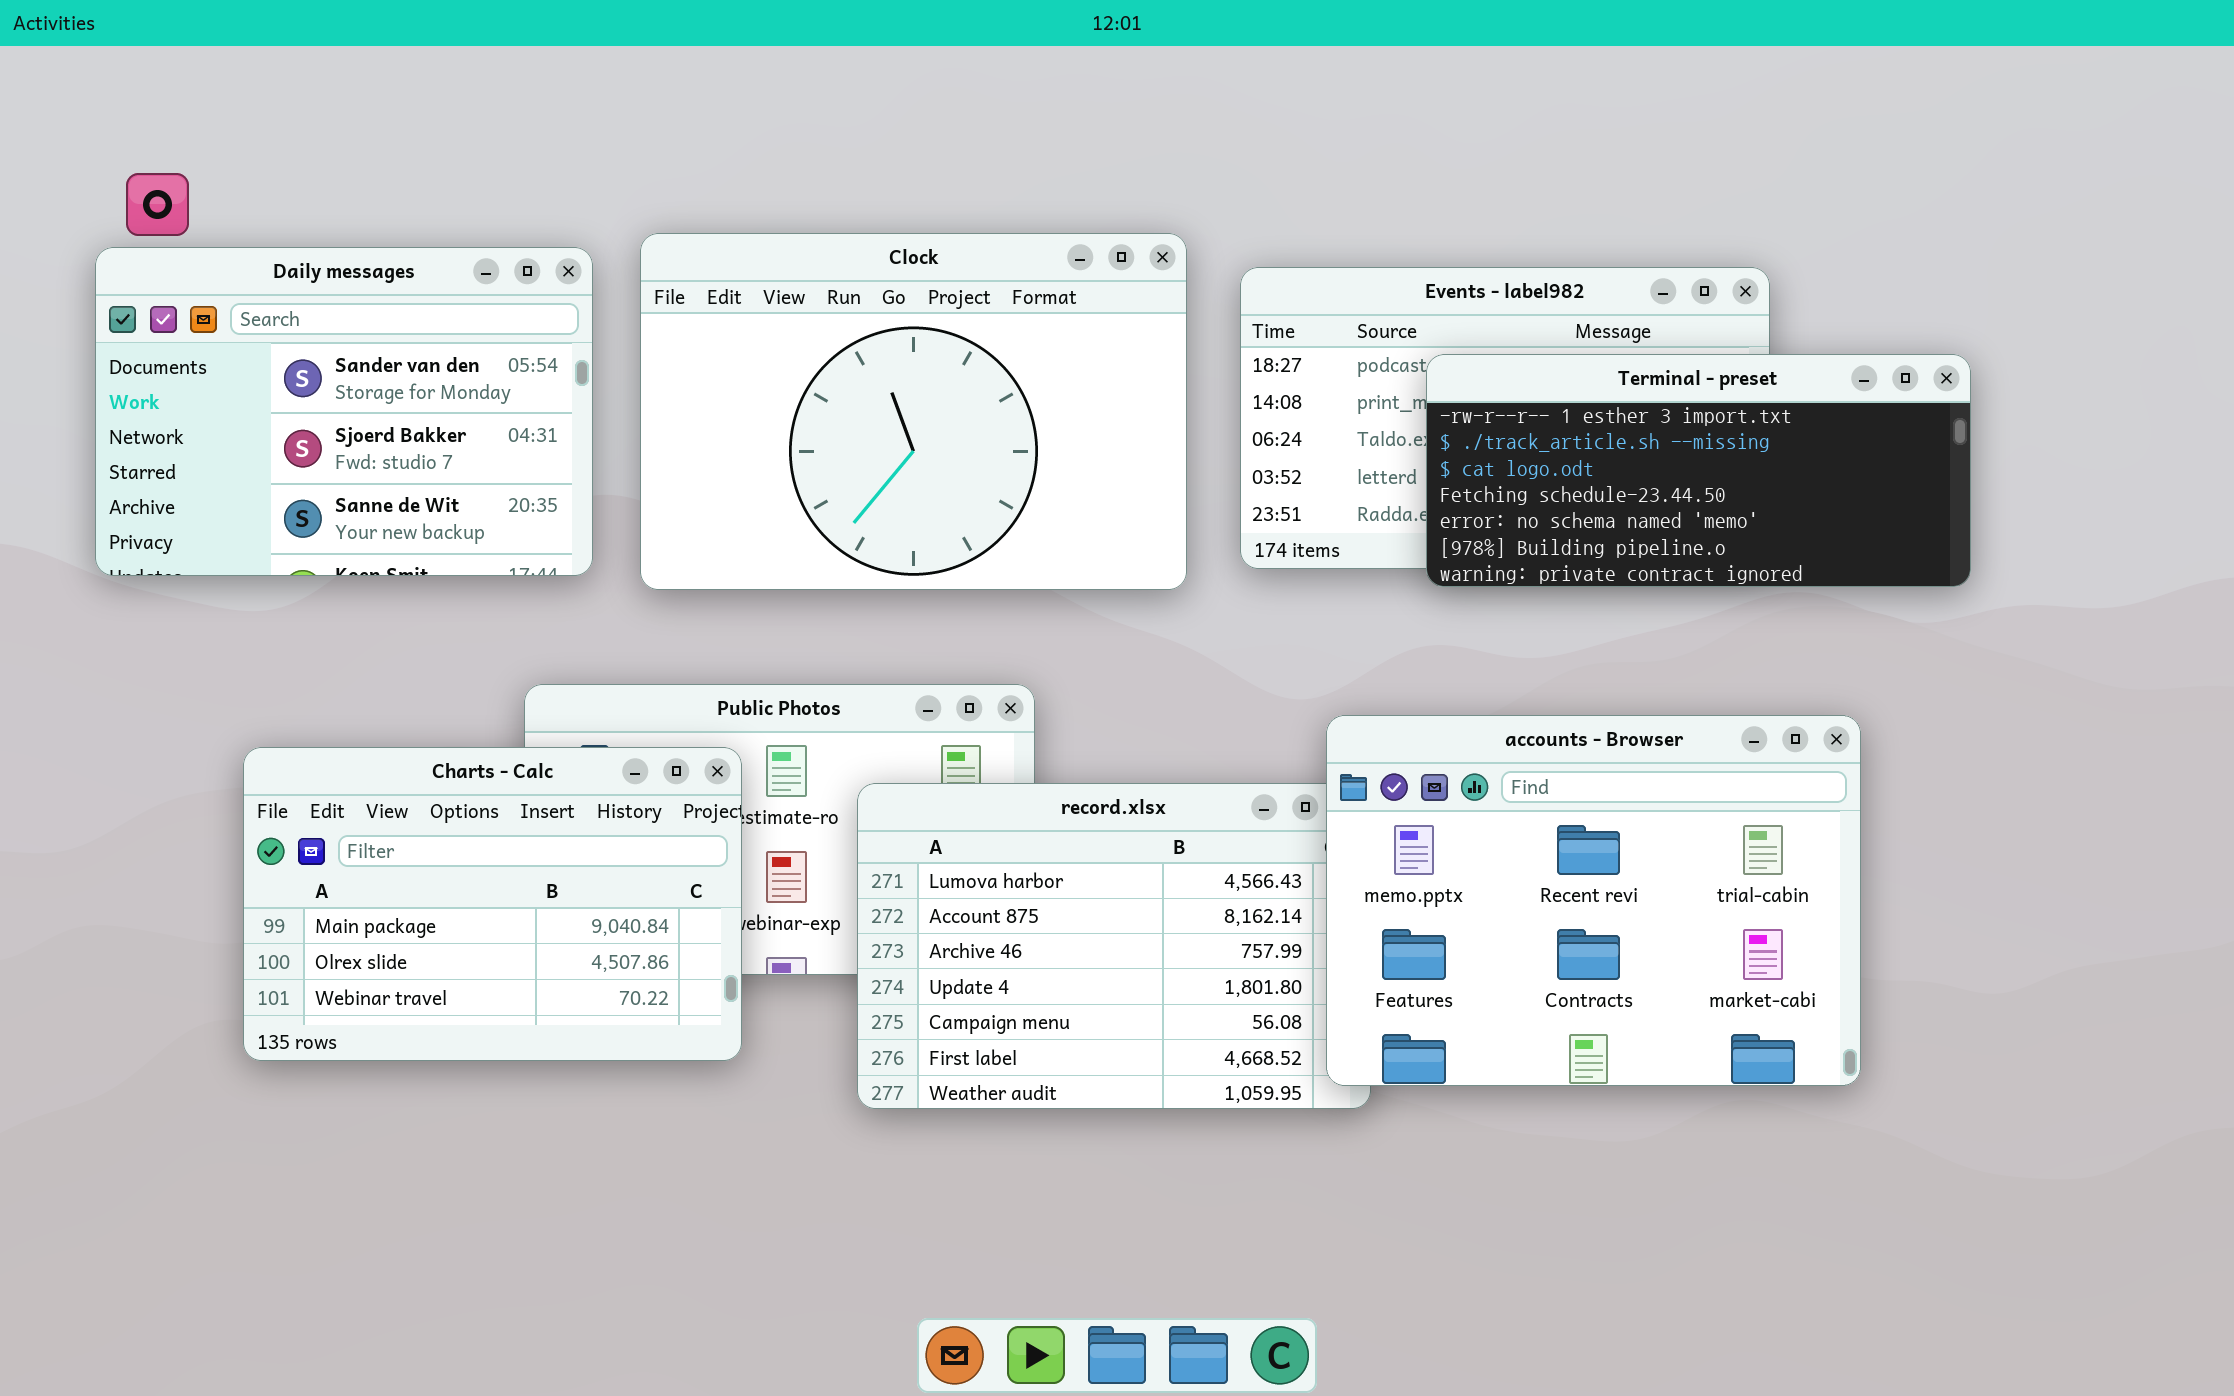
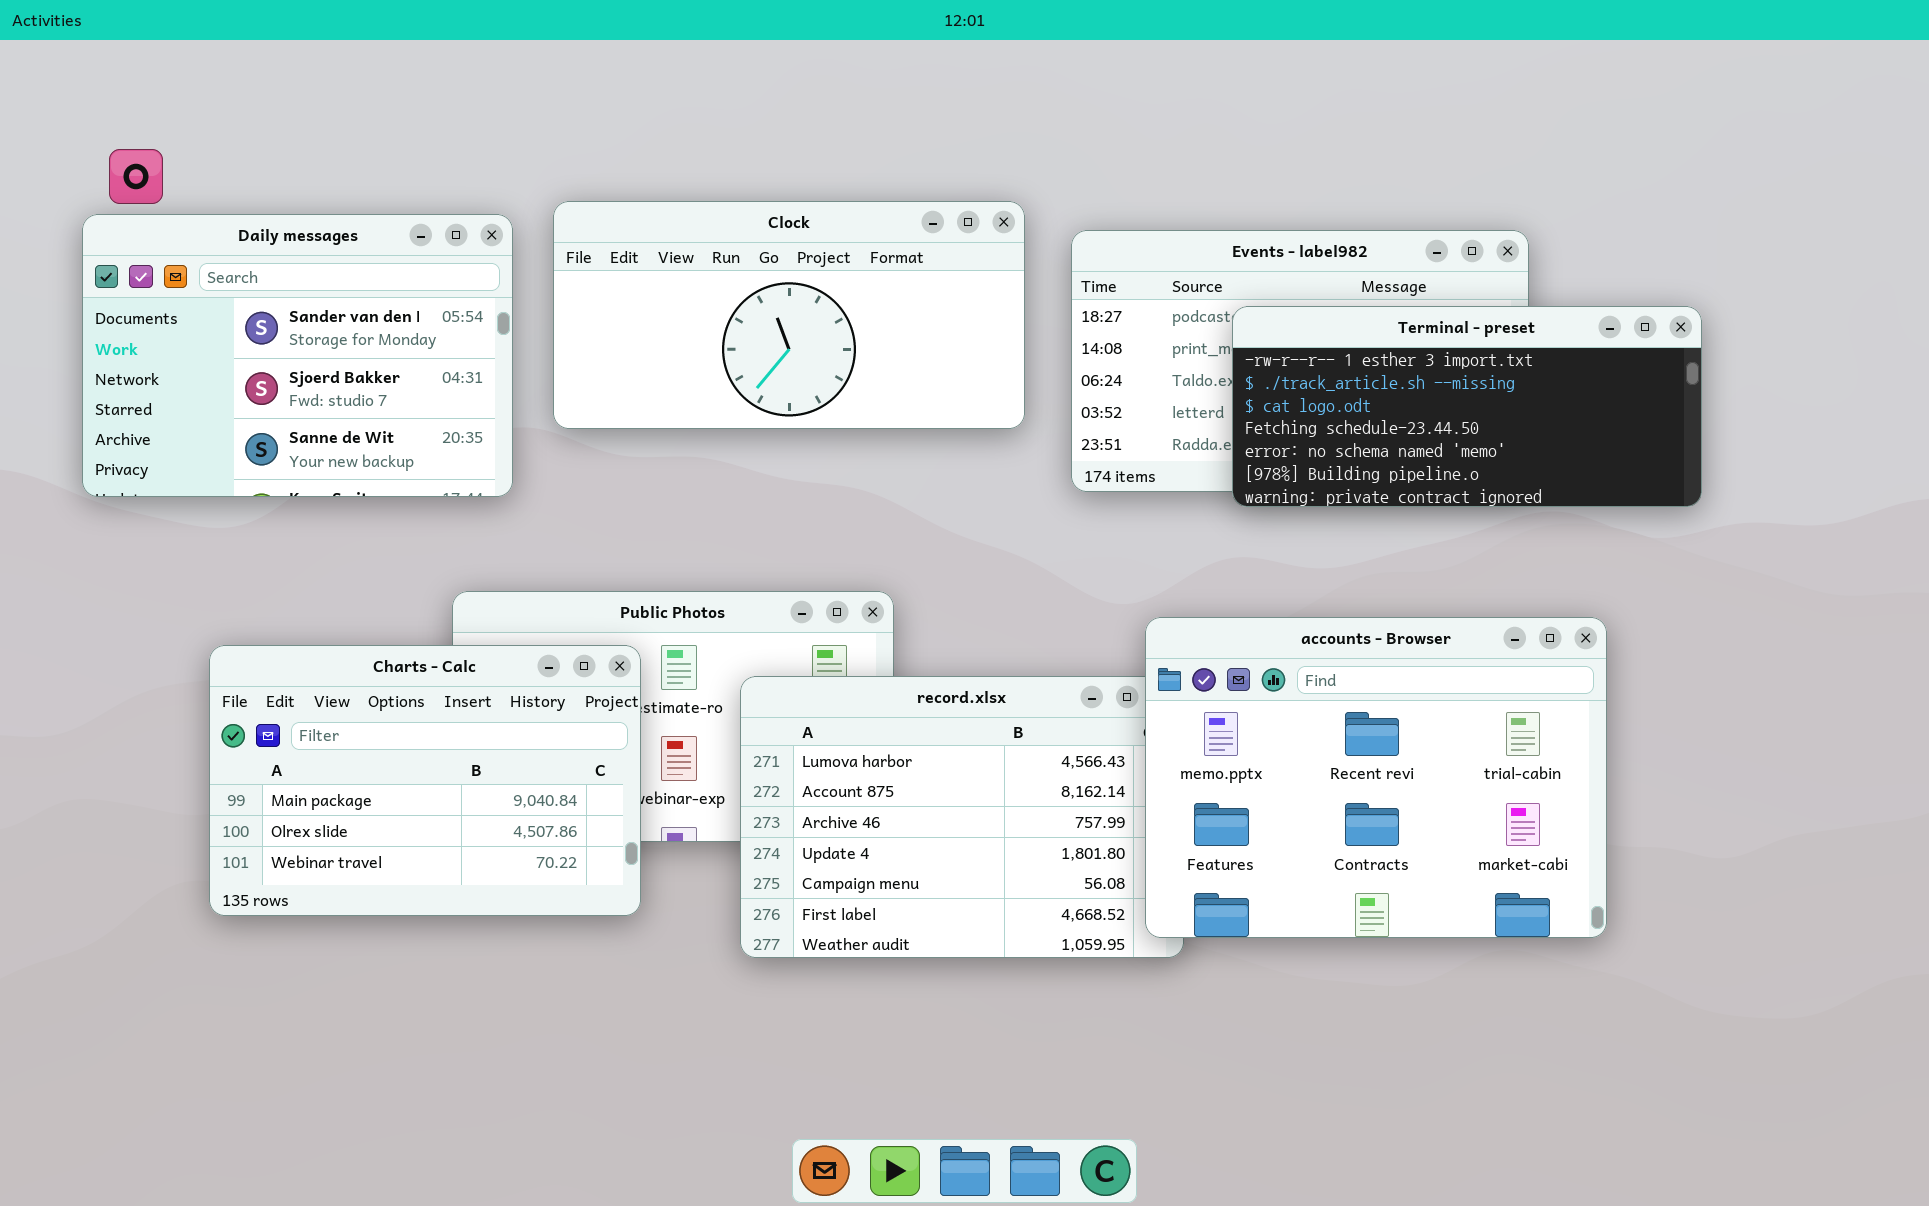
Clock: [640,233,1187,590] -> [553,201,1025,429], resized

